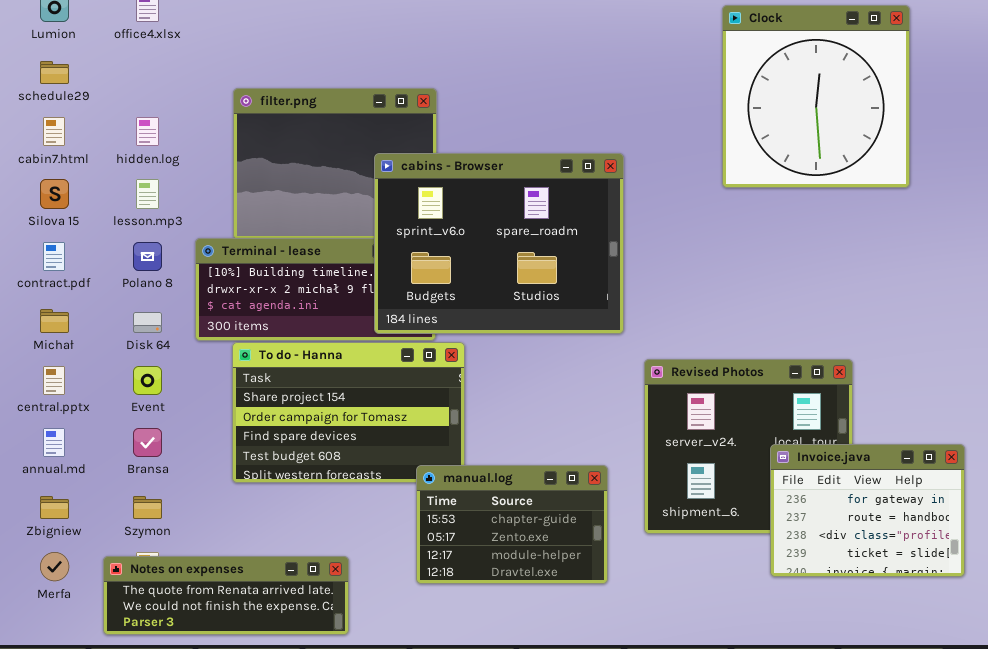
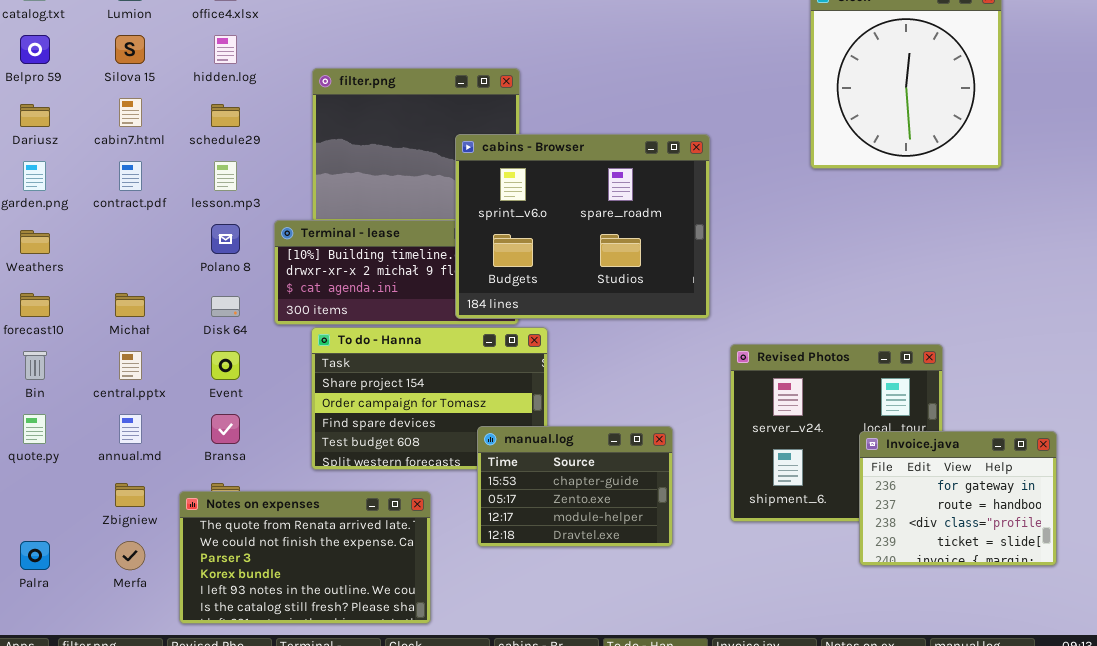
schedule29: [40,61,69,84] -> [211,104,240,127], moved
hidden.log: [136,117,159,146] -> [214,35,237,64], moved
Silova 15: [40,179,69,209] -> [115,35,145,64], moved
contract.pdf: [43,242,65,271] -> [119,161,142,191], moved
manual.log: [416,465,608,584] -> [477,426,673,547], moved
Notes on expenses: [103,556,349,635] -> [179,491,431,624], resized

